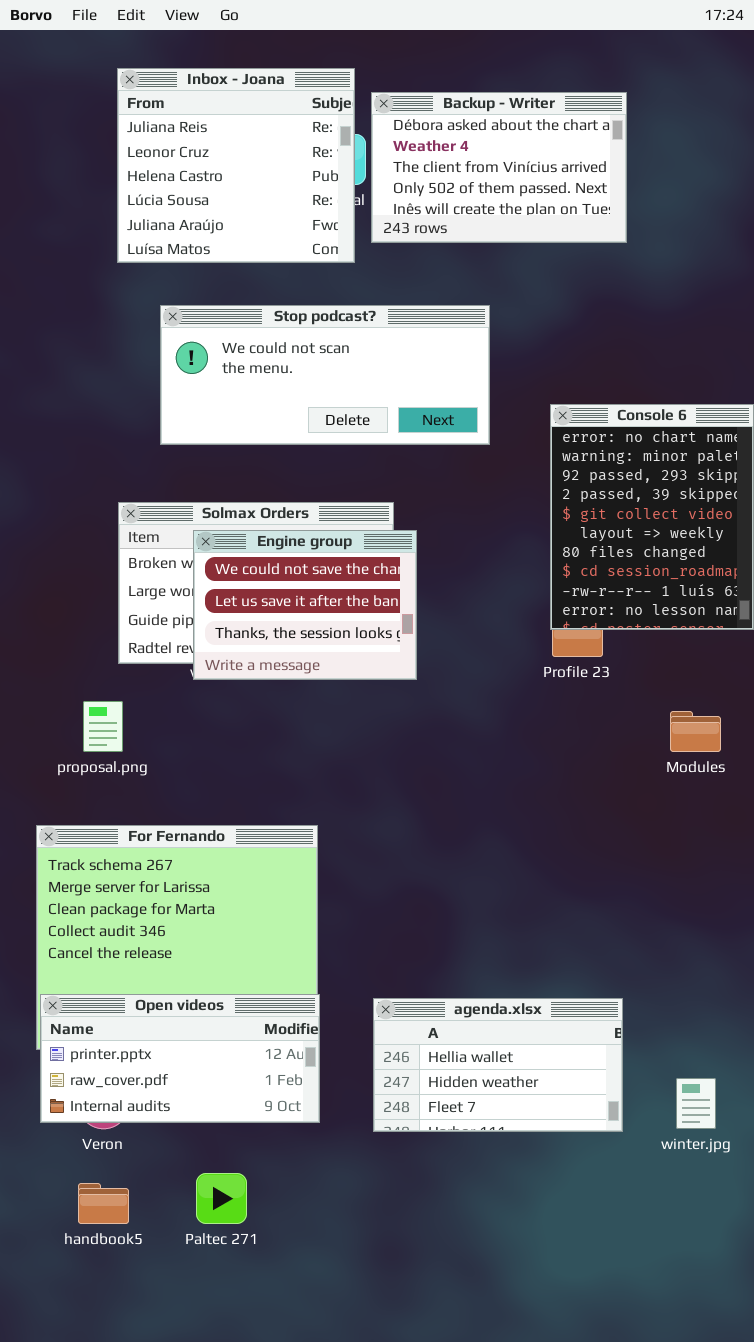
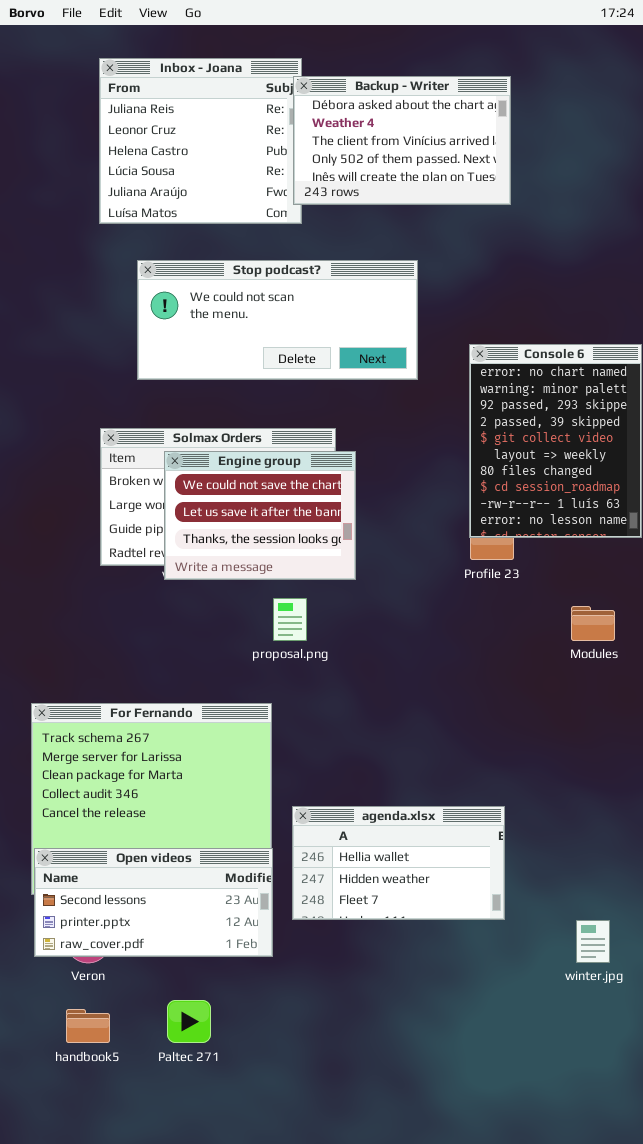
Backup - Writer: [371,92,627,243] -> [293,76,511,205], moved
proposal.png: [83,701,123,752] -> [273,598,307,641], moved
Open videos: [40,994,320,1123] -> [34,848,273,957], scrolled up 1 row
agenda.xlsx: [373,998,623,1132] -> [292,806,505,920], moved

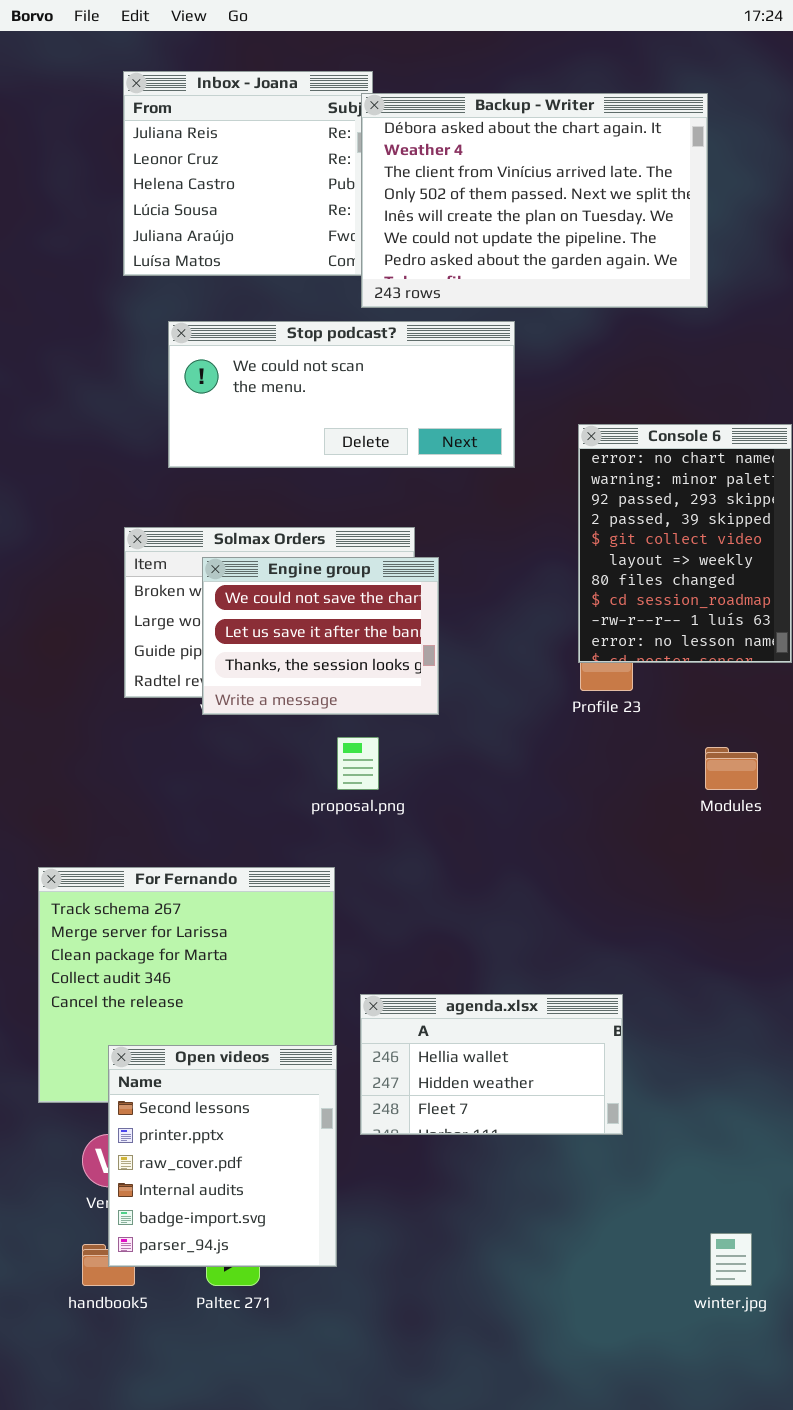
Backup - Writer: [293,76,511,205] -> [361,93,708,308], resized
Open videos: [34,848,273,957] -> [108,1045,337,1267], resized
winter.jpg: [576,920,610,963] -> [710,1233,752,1286], moved

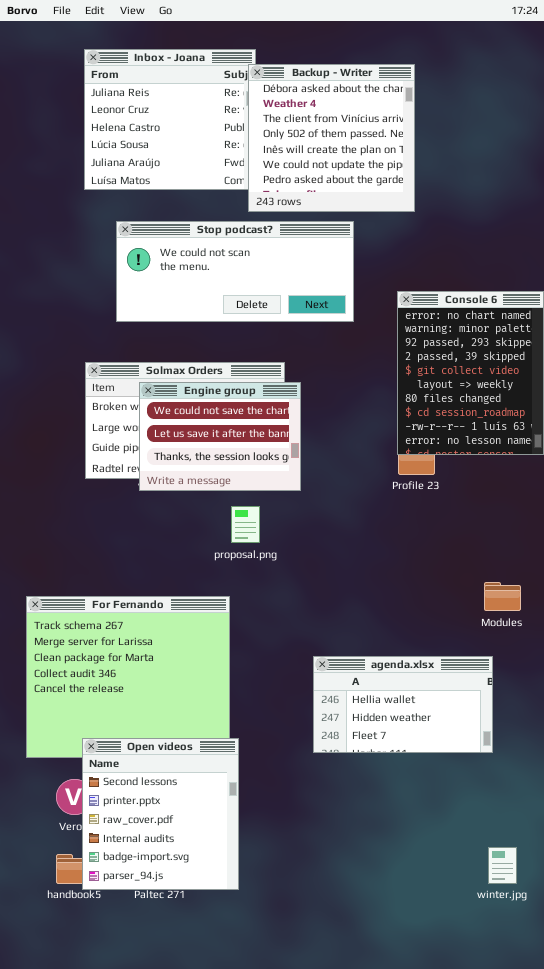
Backup - Writer: [361,93,708,308] -> [248,64,415,212], resized
Modules: [705,747,758,790] -> [484,582,521,611], moved
agenda.xlsx: [360,994,623,1135] -> [313,656,493,753], moved
Open videos: [108,1045,337,1267] -> [82,738,239,890], moved

